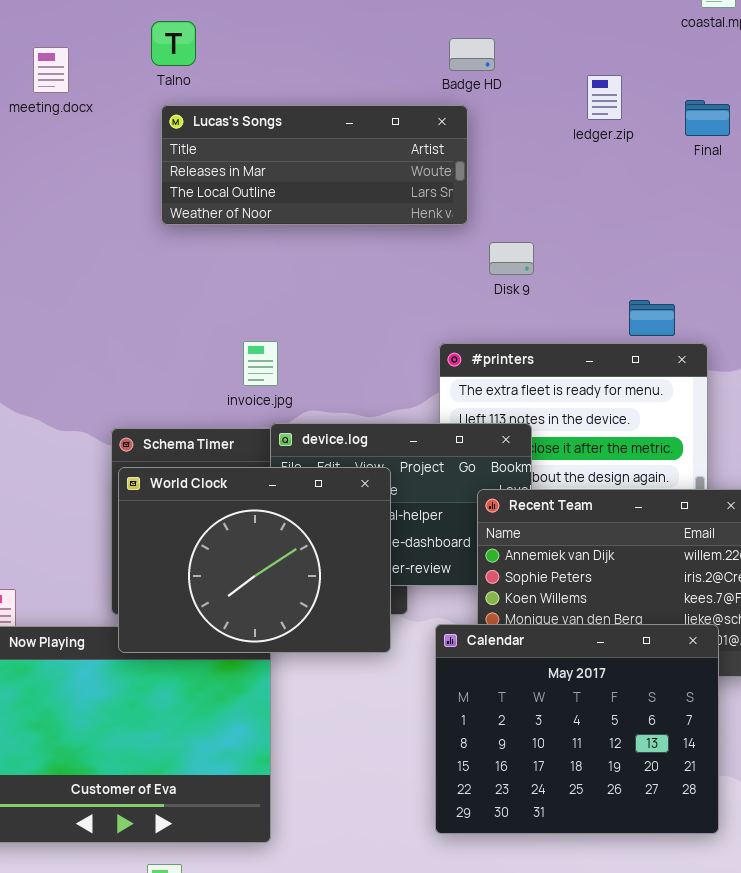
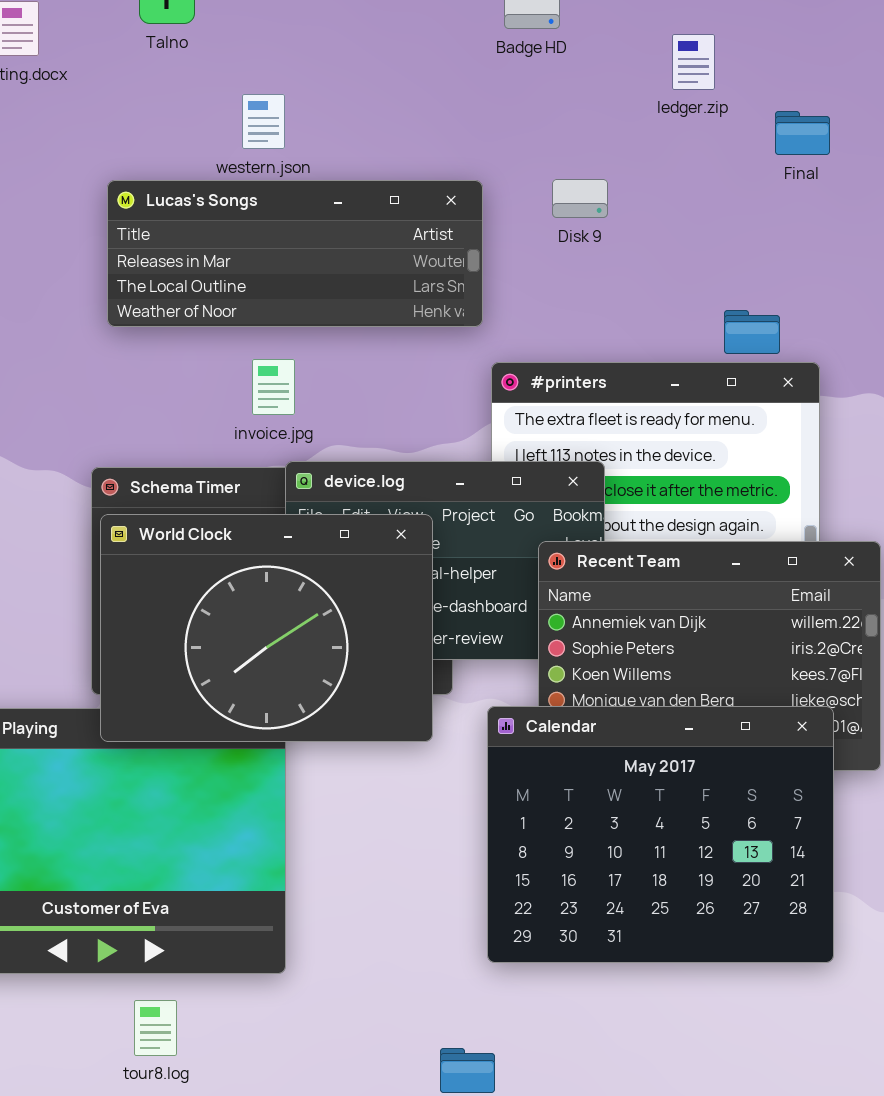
Final: [685,100,730,136] -> [775,111,830,155], moved
Lucas's Songs: [161,105,468,225] -> [107,180,483,327], moved
Disk 9: [489,242,534,275] -> [552,179,608,218], moved

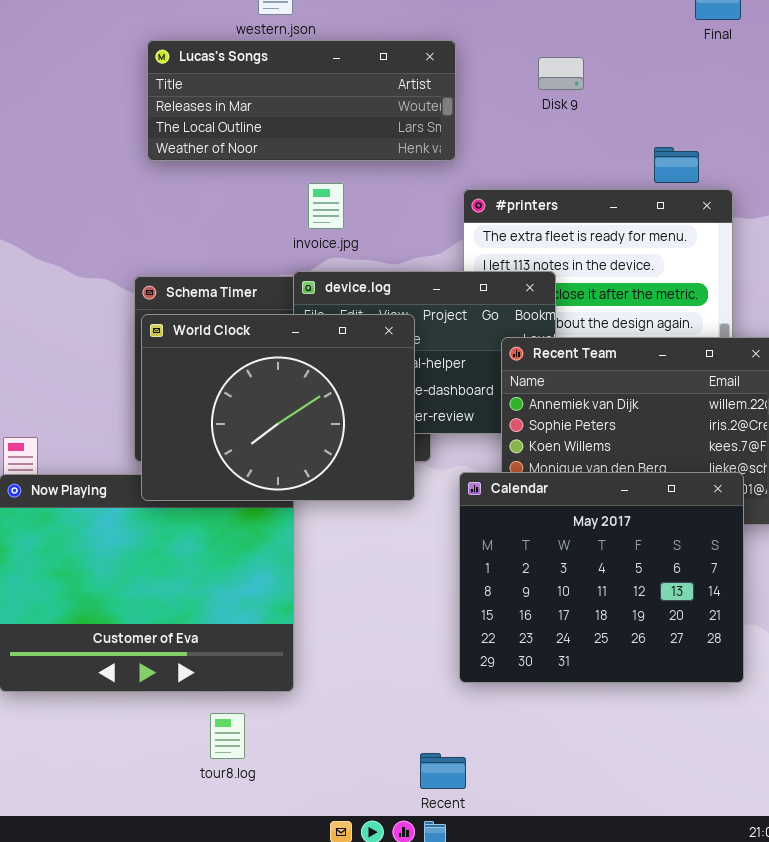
Disk 9: [552,179,608,218] -> [538,57,584,90], moved
invoice.jpg: [252,359,295,415] -> [308,183,344,229], moved
tour8.log: [134,1000,177,1056] -> [210,713,245,759], moved

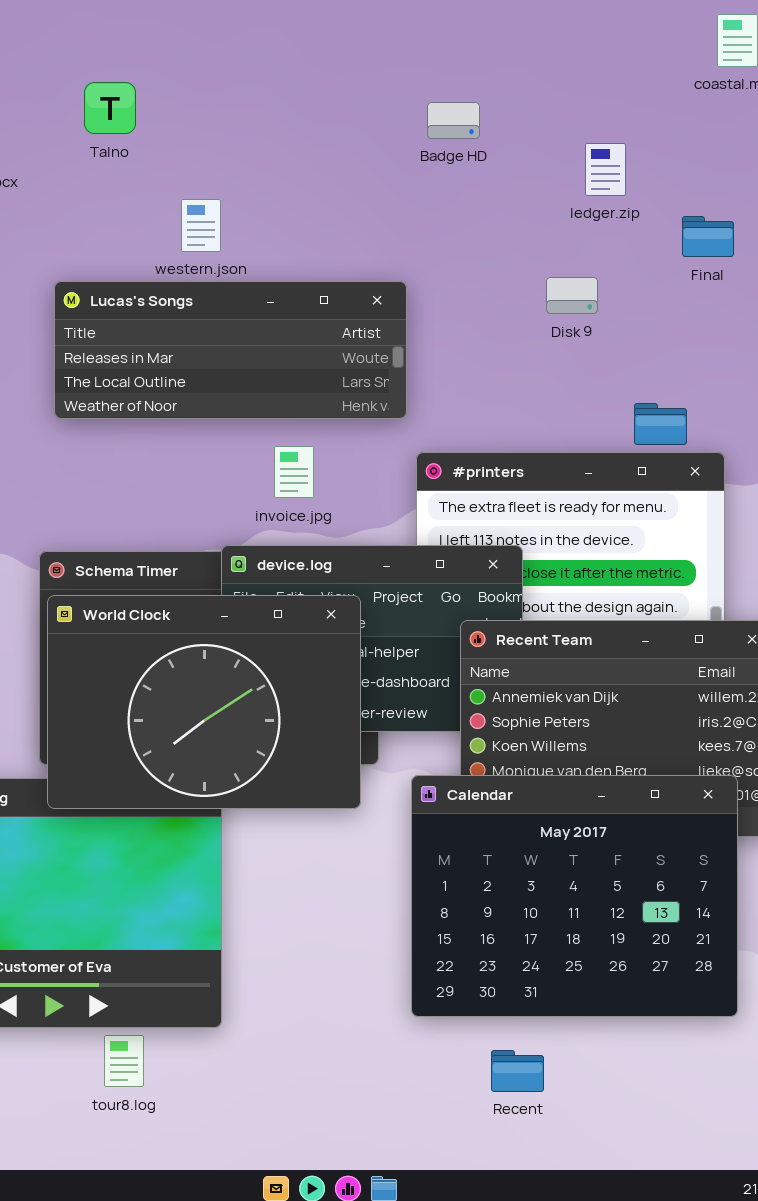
Disk 9: [538,57,584,90] -> [546,277,598,314], moved
invoice.jpg: [308,183,344,229] -> [274,446,314,498], moved
tour8.log: [210,713,245,759] -> [104,1035,144,1087], moved
Recent: [420,753,466,789] -> [491,1050,544,1092], moved

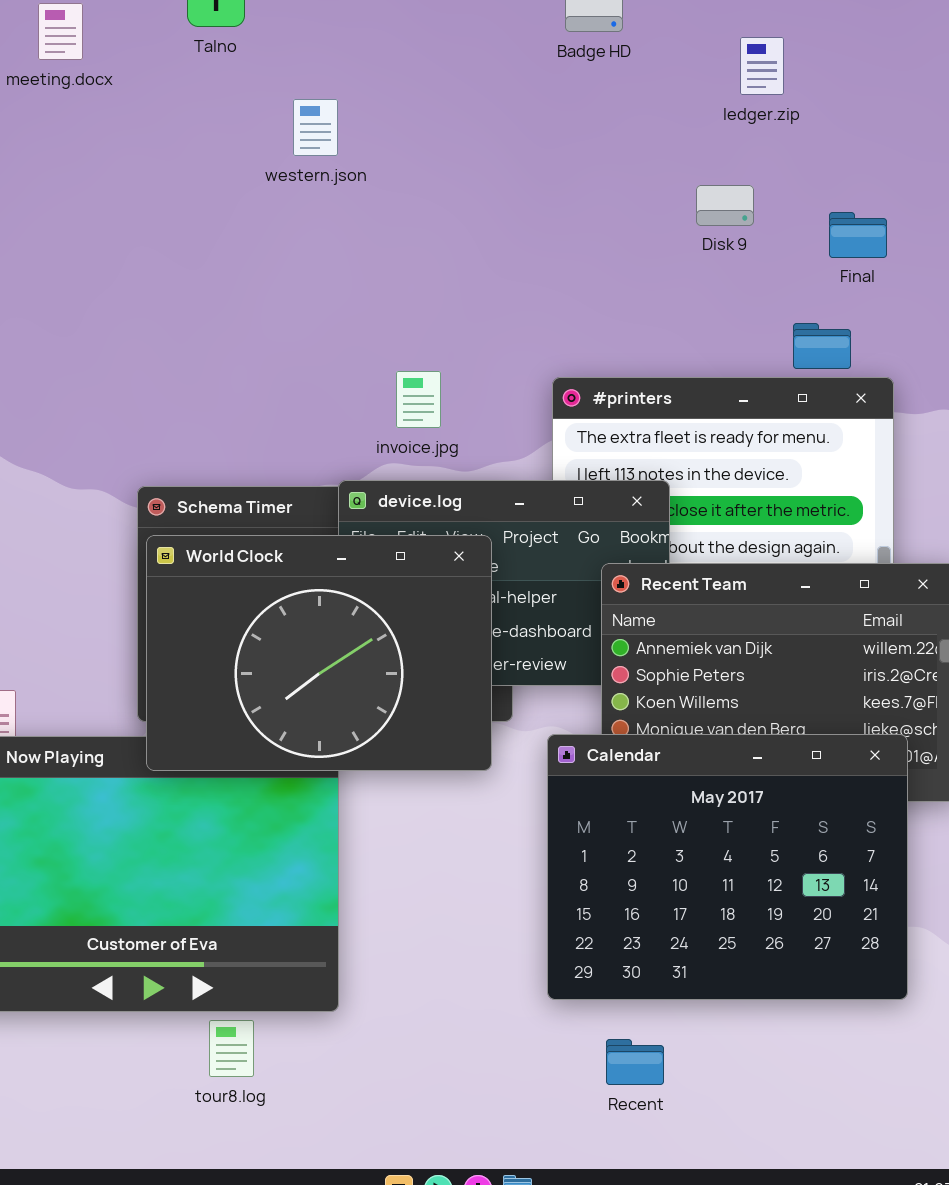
Final: [682,216,734,257] -> [829,212,887,258], moved
Lucas's Songs: [54,281,407,419] -> none, closed
Recent: [491,1050,544,1092] -> [606,1039,664,1085], moved

